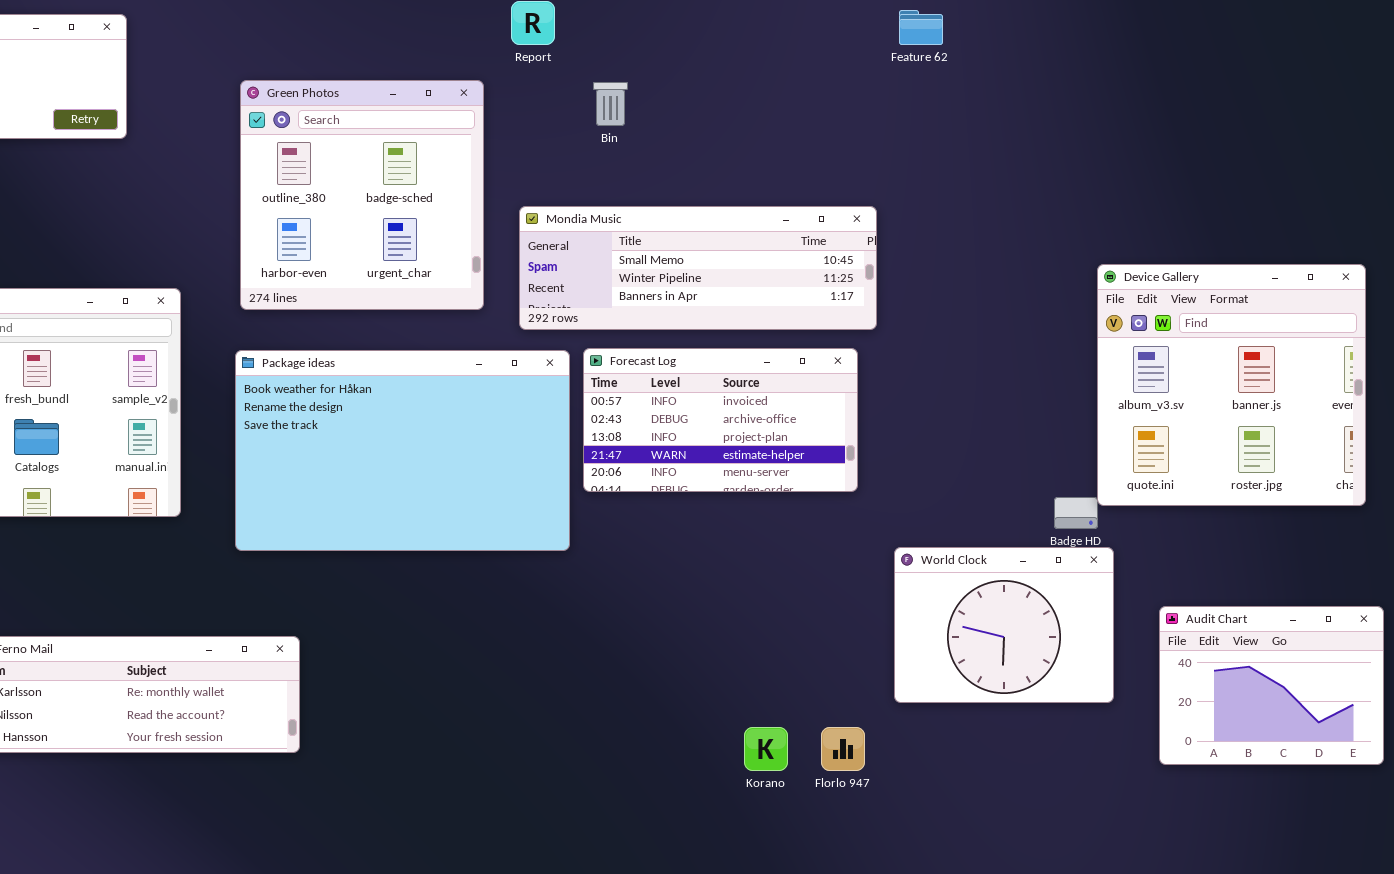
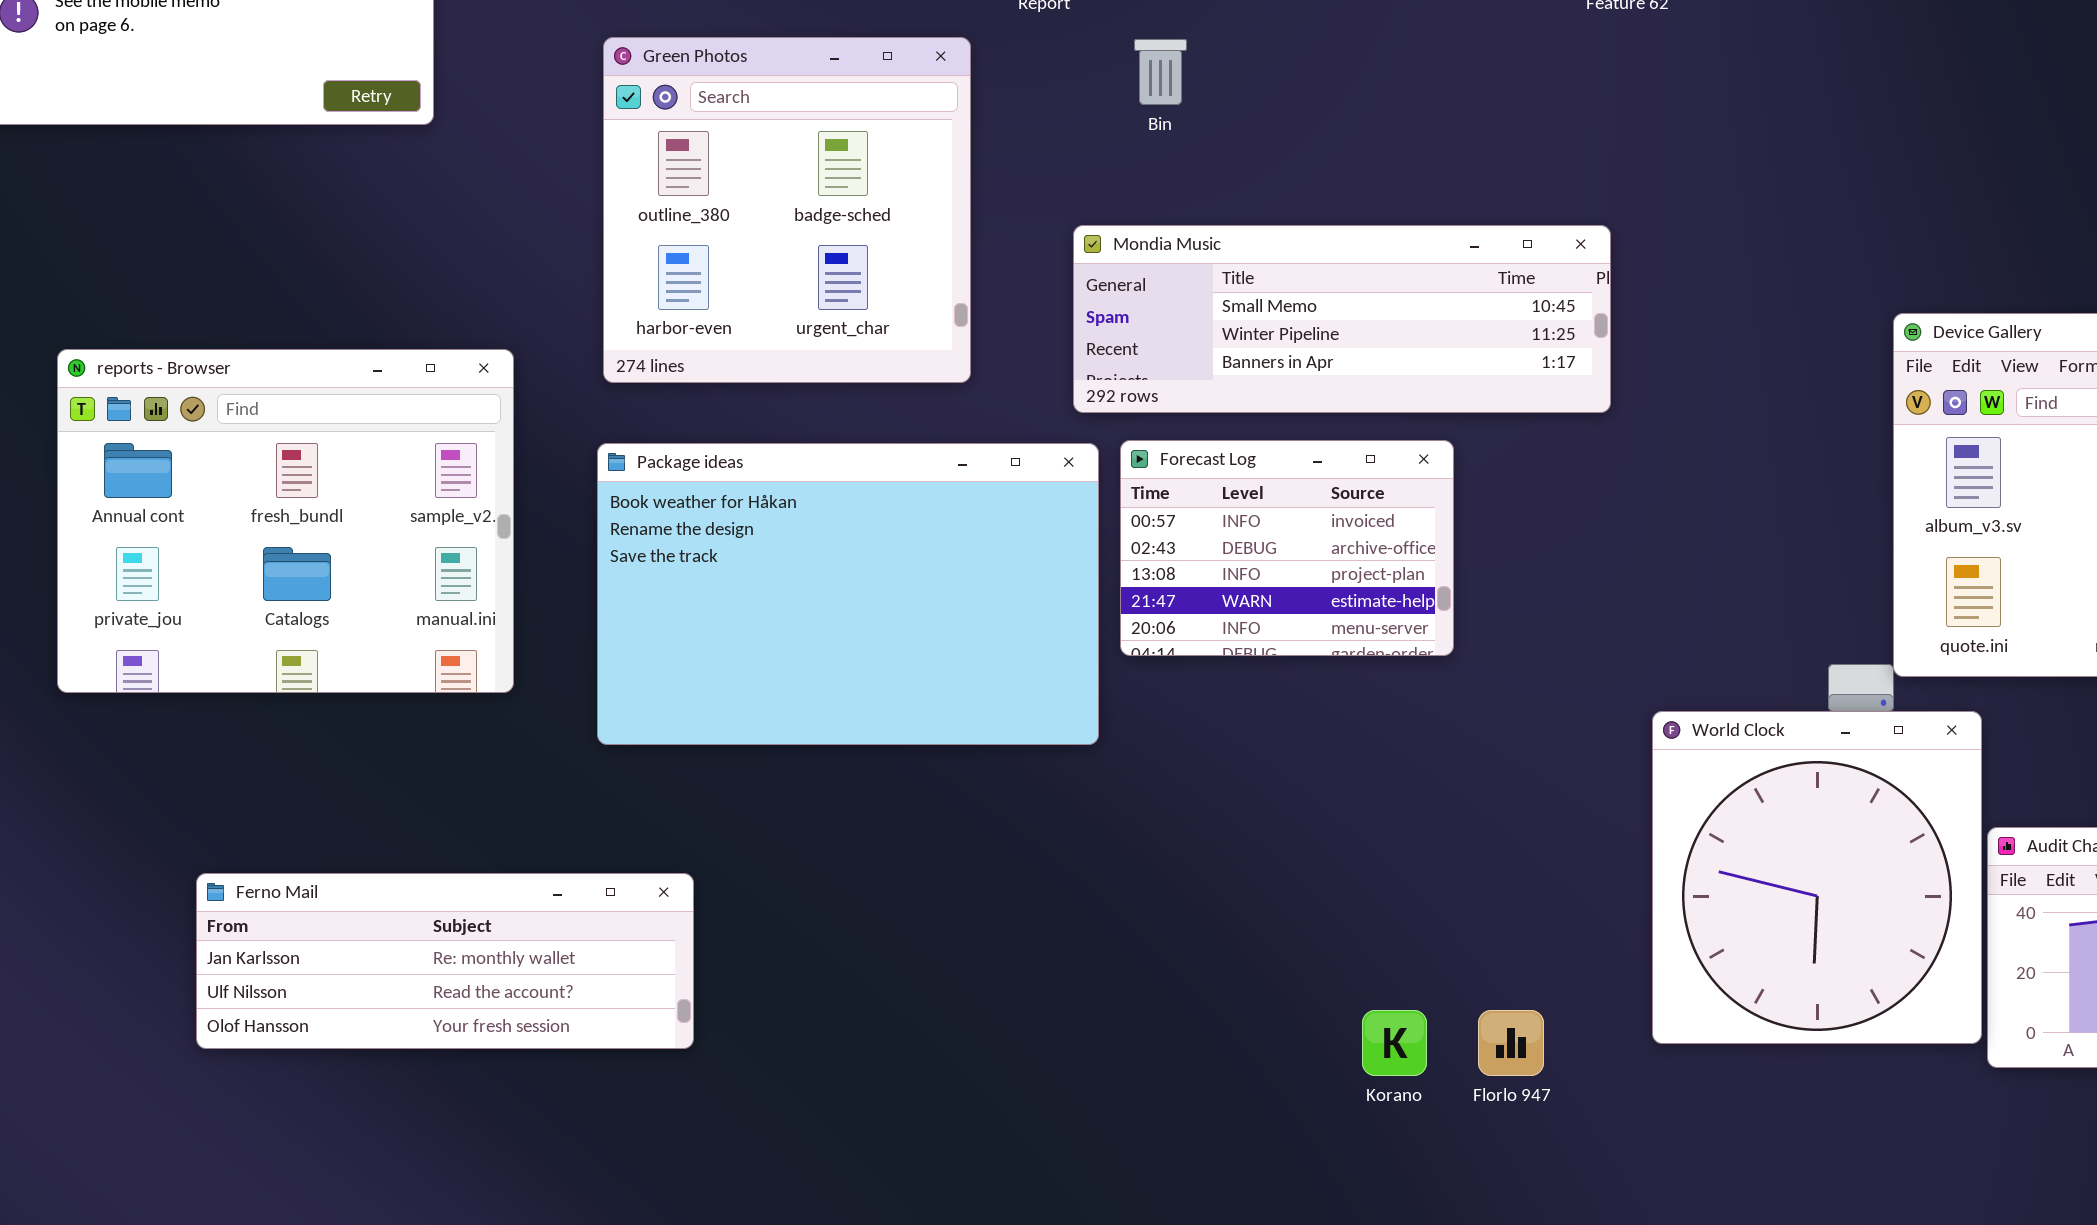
Mondia Music: [519,206,877,330] -> [1073,225,1611,413], moved
Forecast Log: [583,348,858,492] -> [1120,440,1454,656], resized
World Clock: [894,547,1114,703] -> [1652,711,1982,1044], moved, resized

